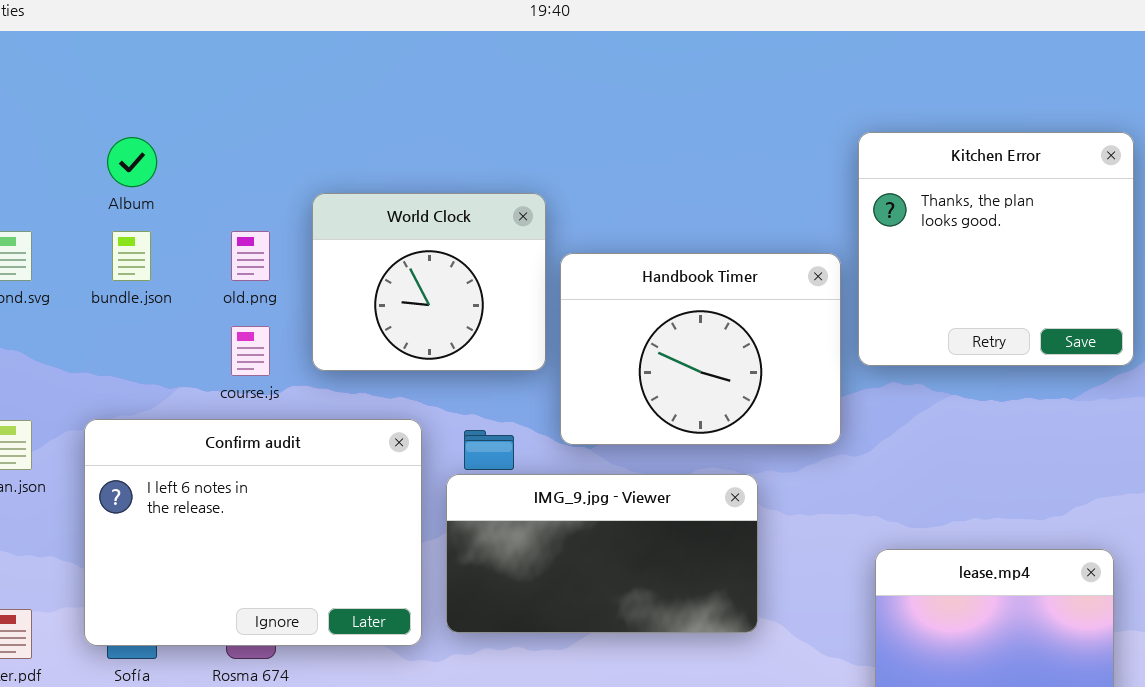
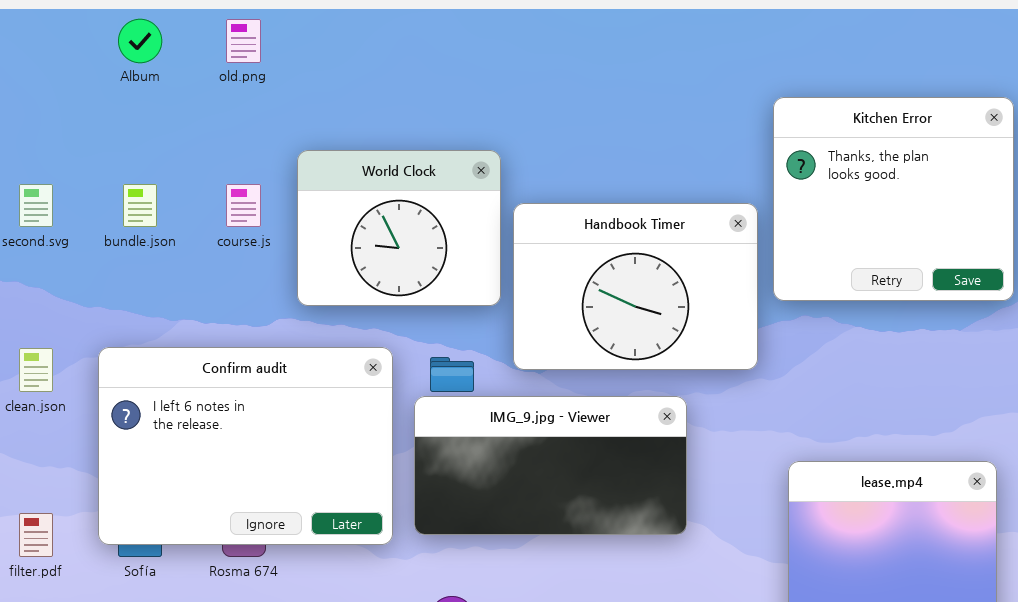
Album: [107,137,157,187] -> [118,19,162,63], moved
old.png: [231,231,270,281] -> [226,19,261,63], moved
course.js: [231,326,270,376] -> [226,184,261,227], moved

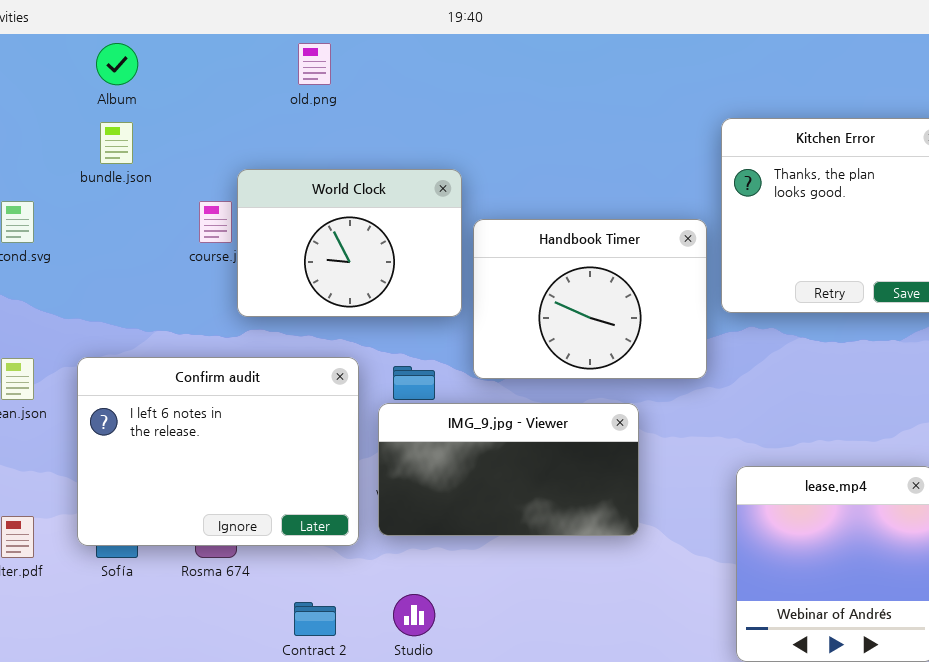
old.png: [226,19,261,63] -> [298,43,331,85], moved
World Clock: [297,150,501,306] -> [237,169,462,317], resized
bundle.json: [123,184,157,227] -> [100,122,133,164], moved

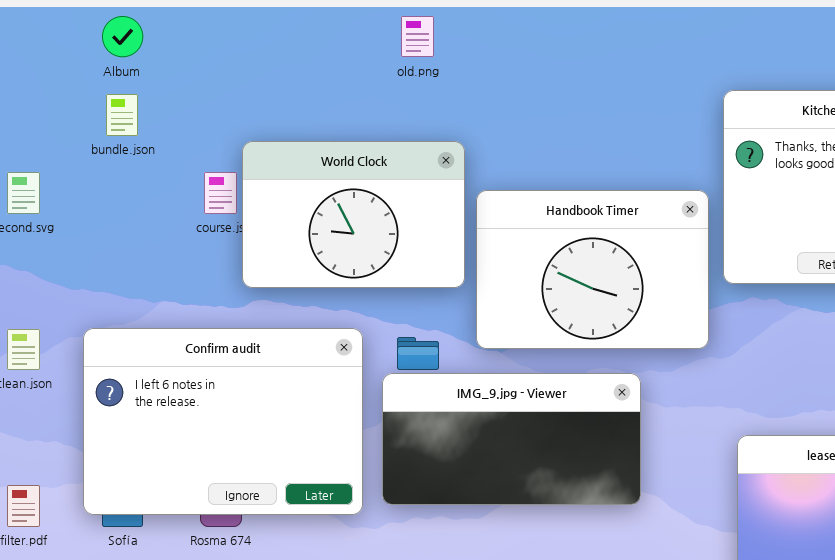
old.png: [298,43,331,85] -> [401,16,434,57], moved

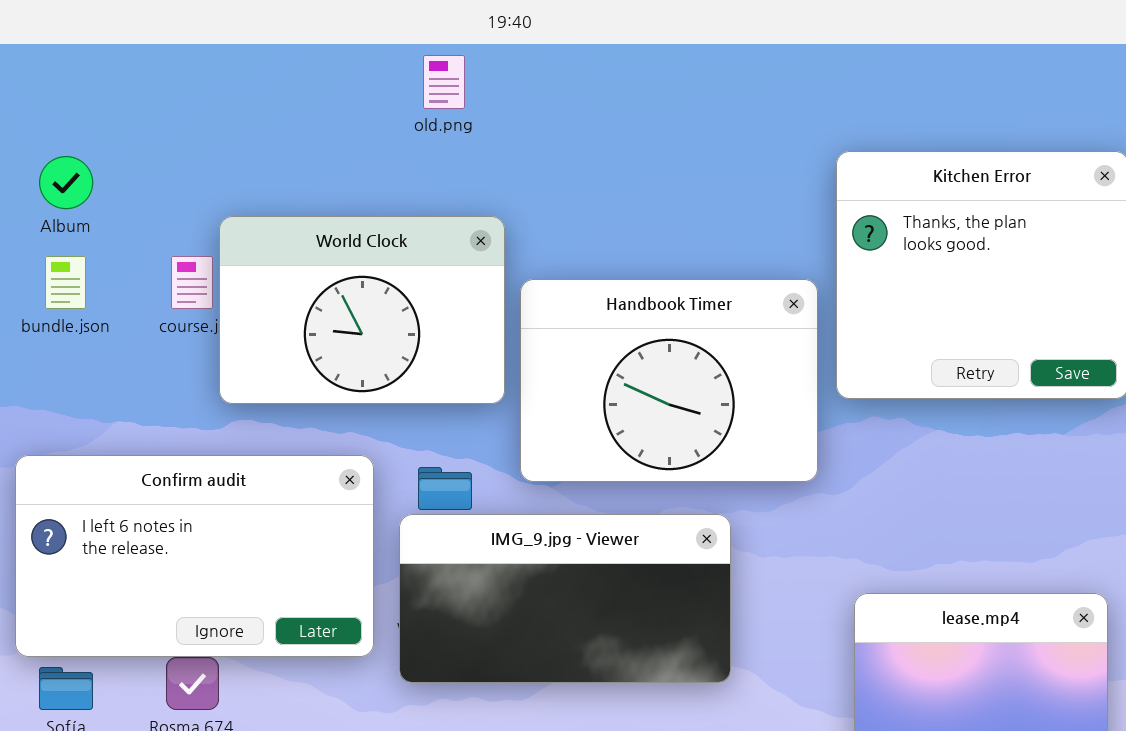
Album: [102,16,143,57] -> [39,156,93,209], moved
bundle.json: [106,94,138,136] -> [45,256,86,309], moved
Confirm audit: [83,328,363,515] -> [15,455,374,657], resized

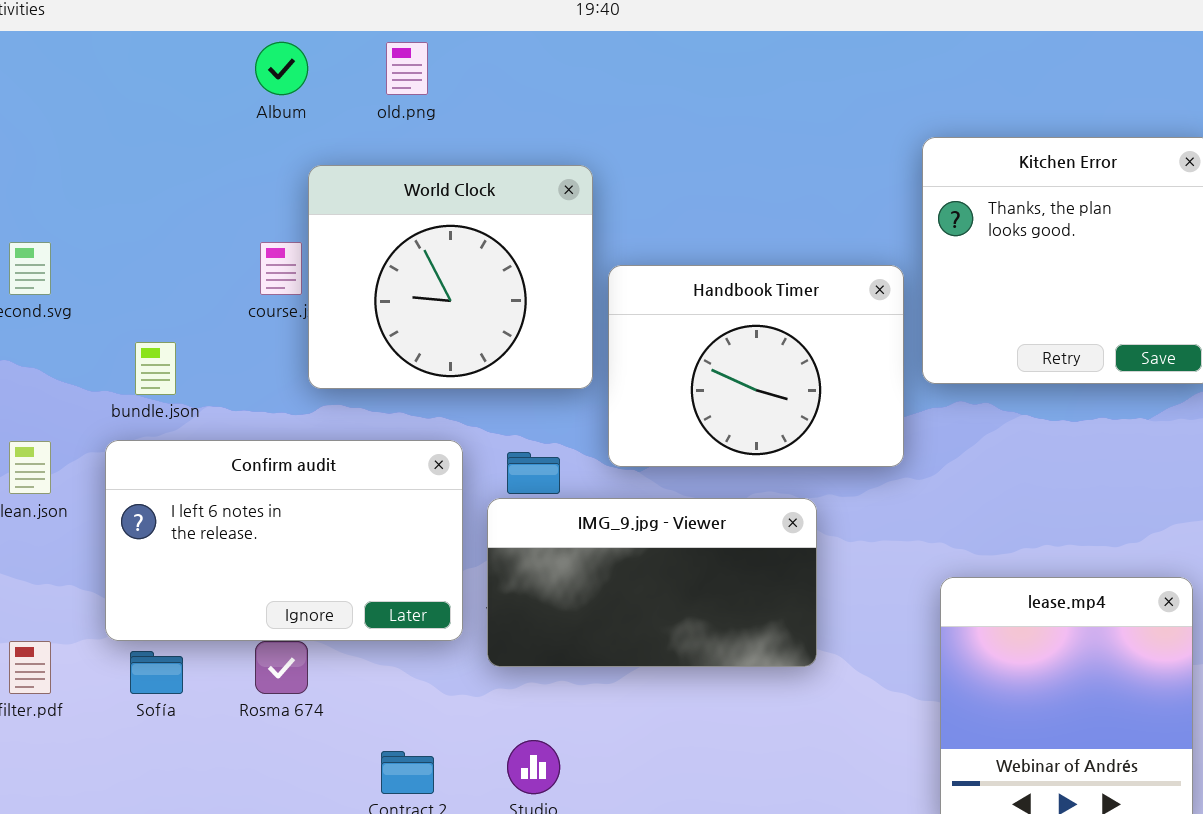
old.png: [423,55,465,109] -> [386,42,428,95], moved
Album: [39,156,93,209] -> [255,42,308,95], moved
World Clock: [219,216,505,404] -> [308,165,593,389], resized
bundle.json: [45,256,86,309] -> [135,342,176,395], moved

